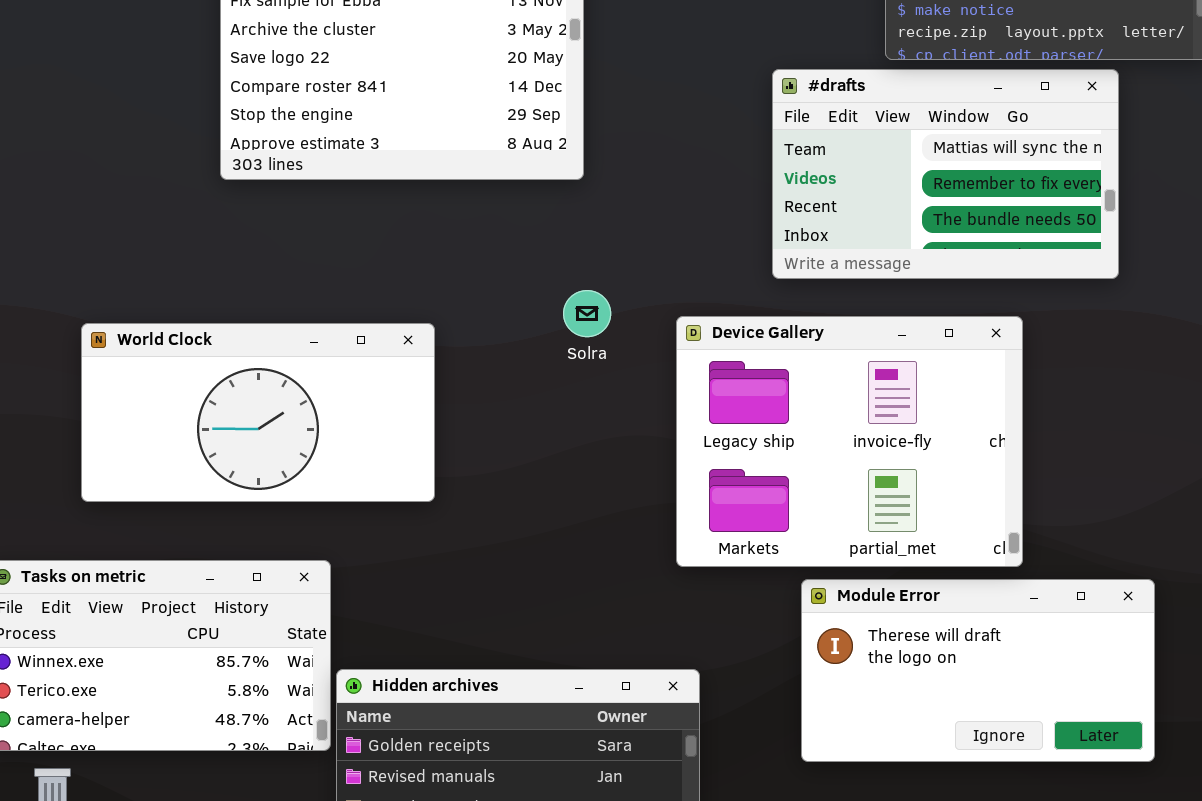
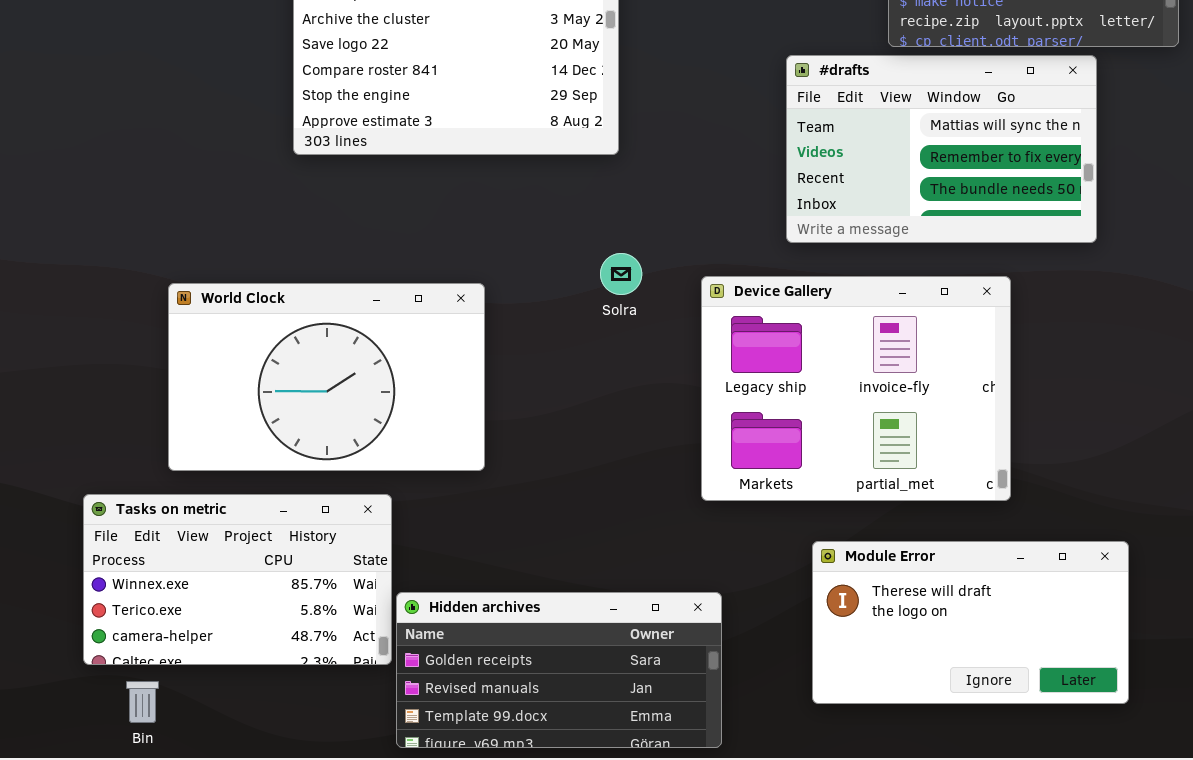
World Clock: [81,323,435,502] -> [168,283,485,471], resized
Module Error: [801,579,1155,762] -> [812,541,1129,704], moved

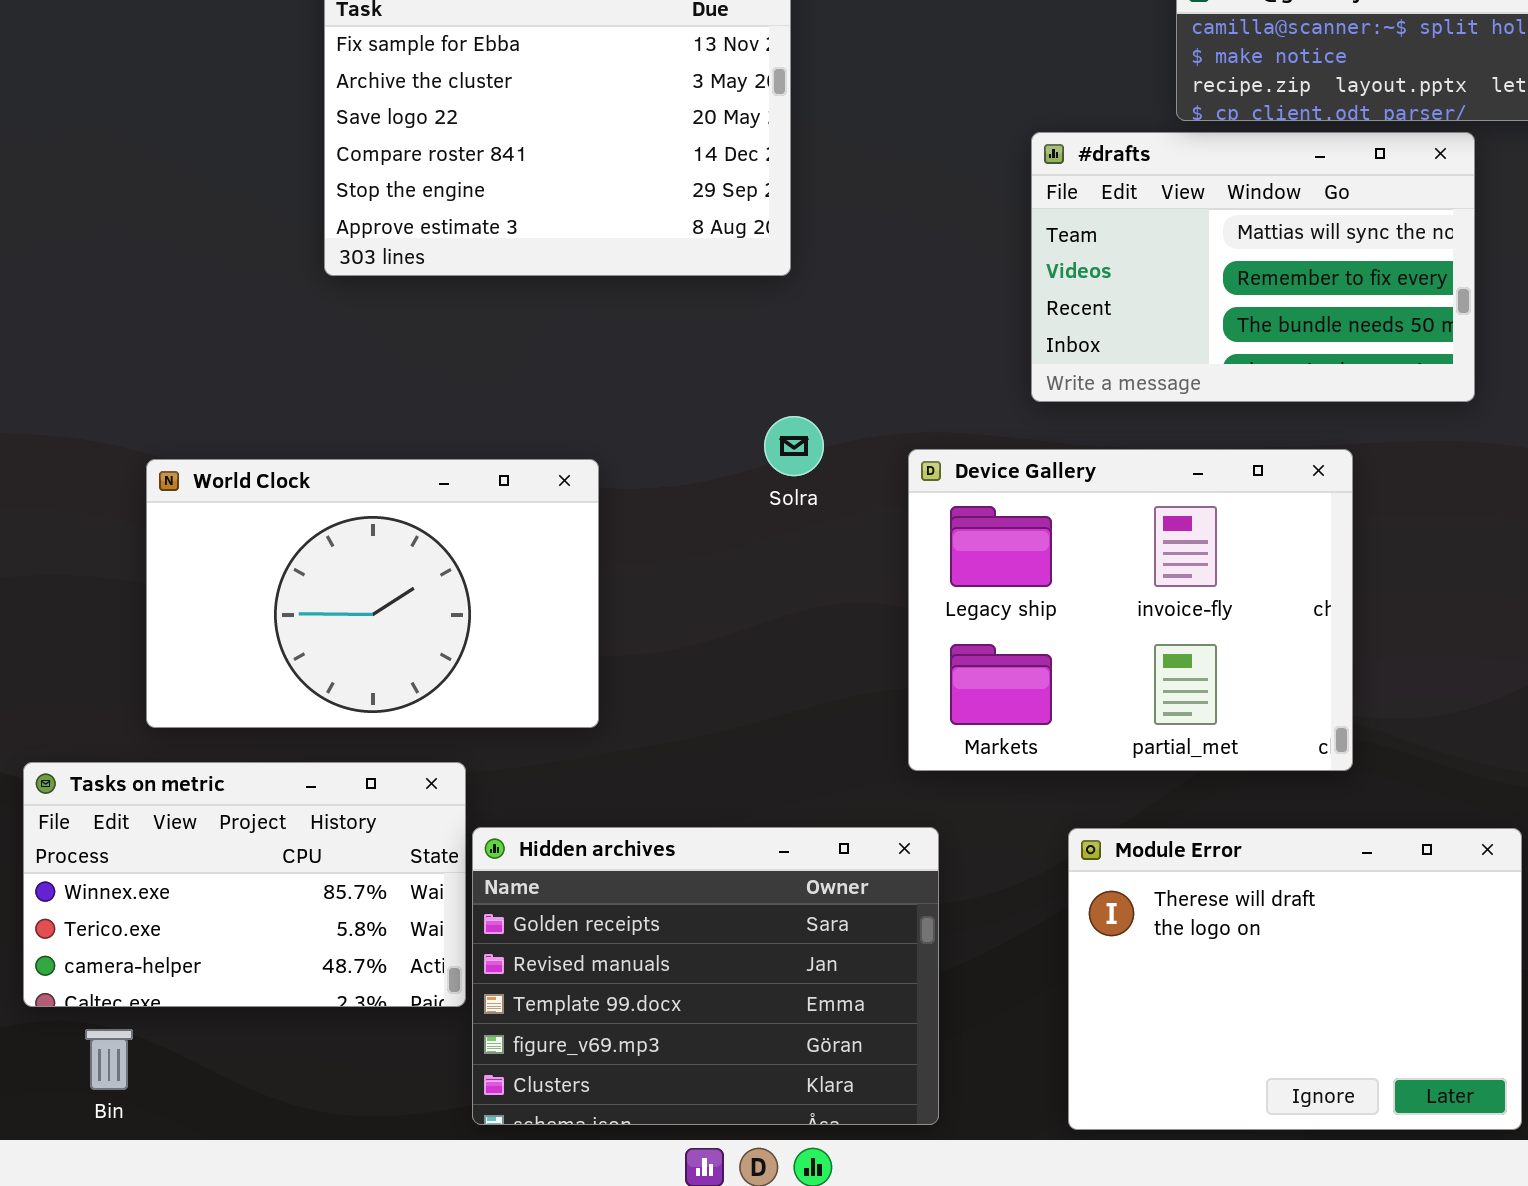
Module Error: [812,541,1129,704] -> [1068,828,1522,1130], resized
Hidden archives: [396,592,722,748] -> [472,827,939,1125], resized

